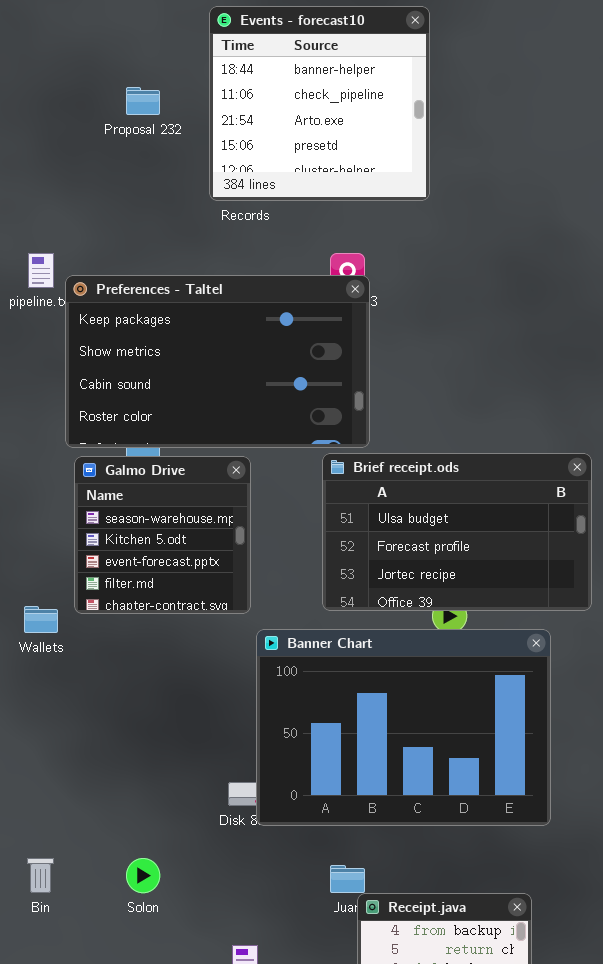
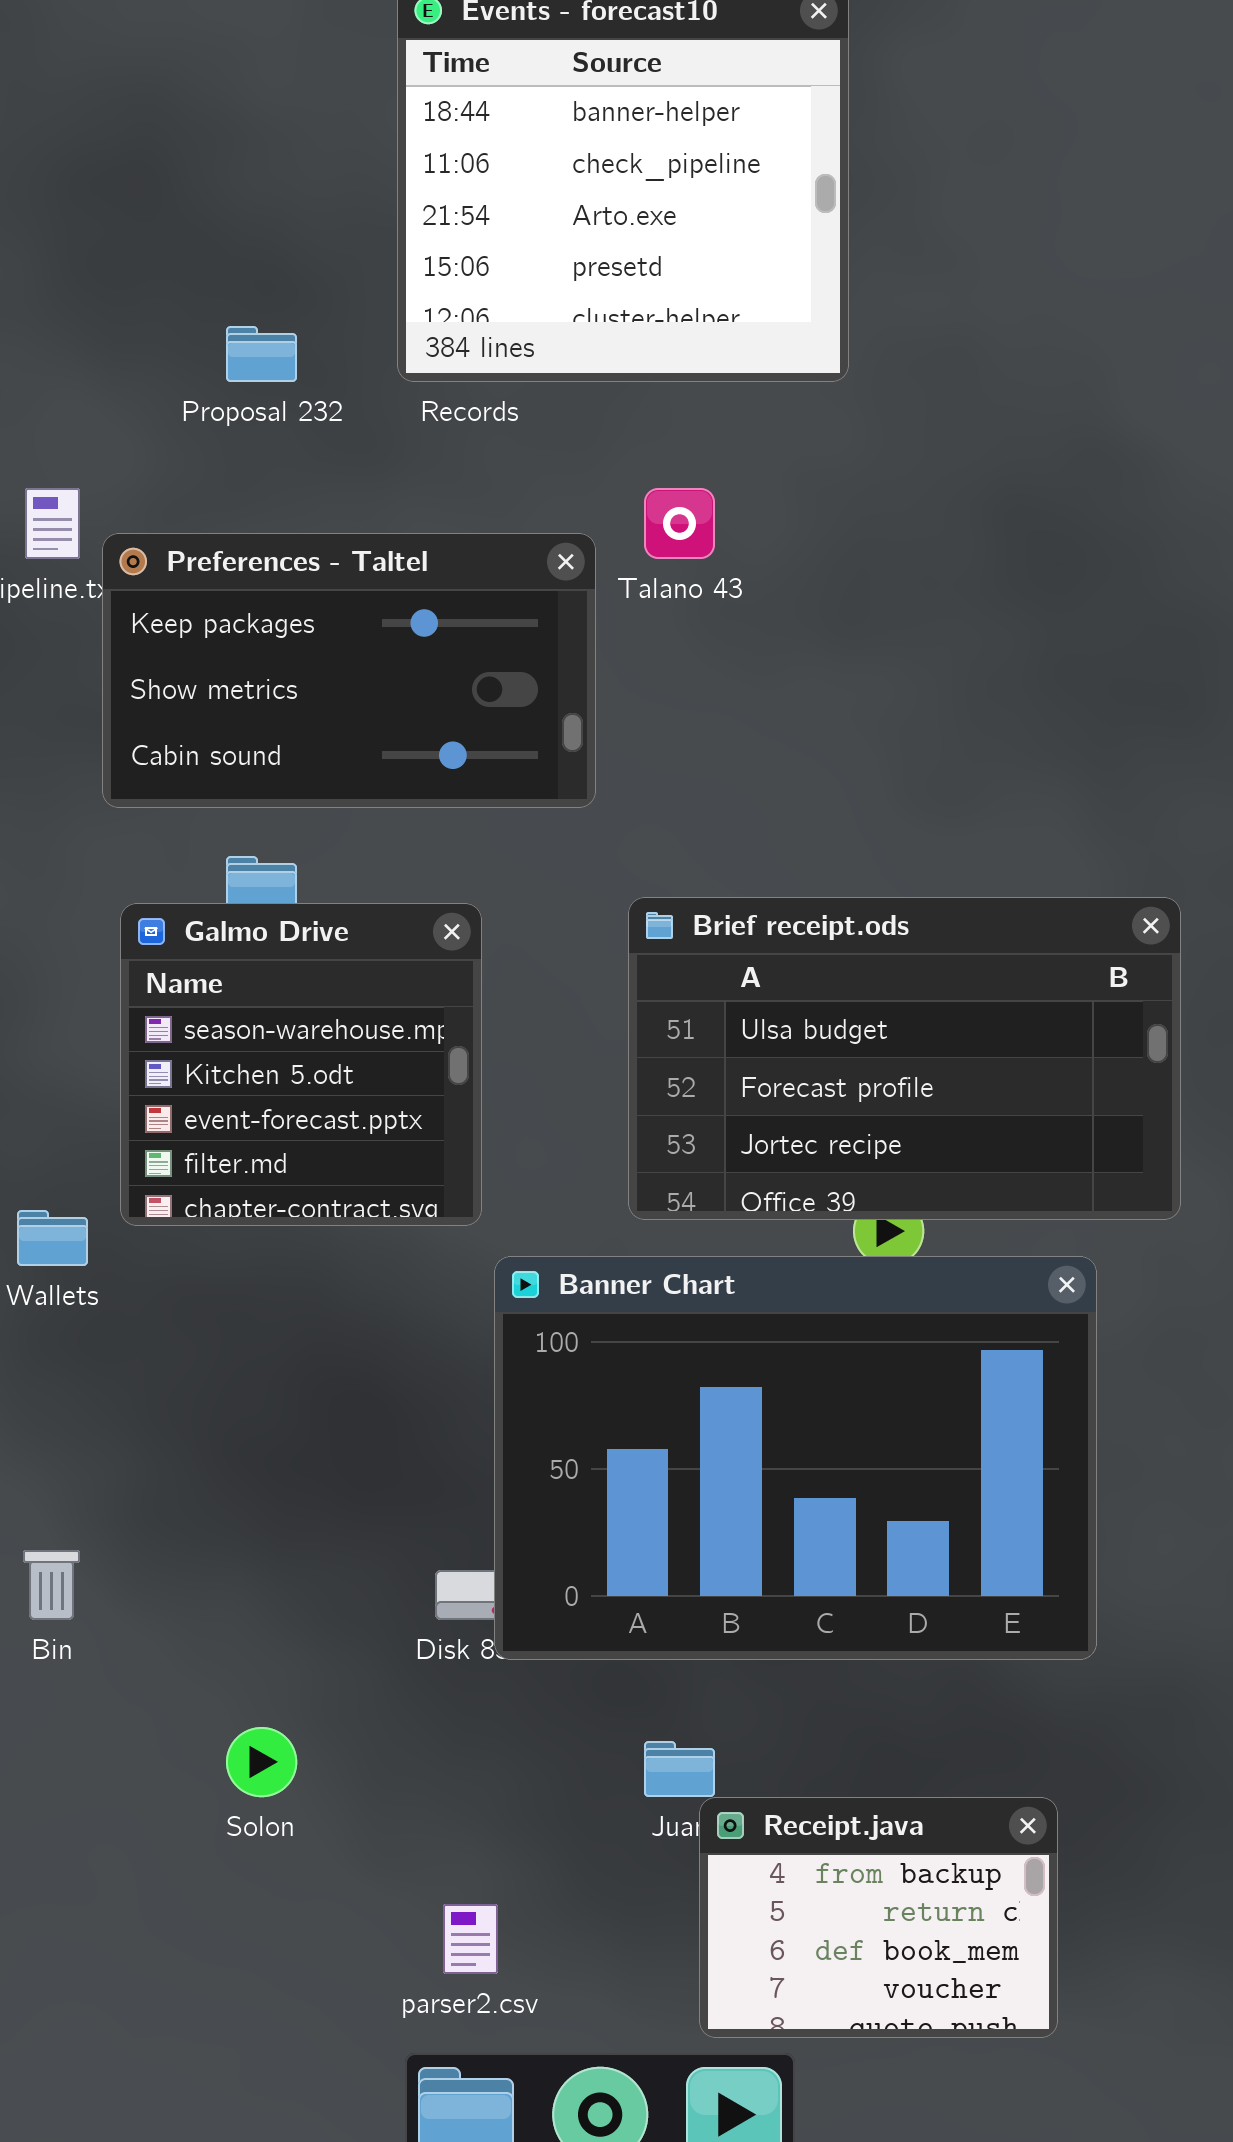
Proposal 232: [126,87,160,115] -> [226,326,297,382], moved
Preferences - Taltel: [65,275,370,448] -> [102,533,596,808], resized
Bin: [27,858,54,893] -> [23,1550,80,1620], moved

